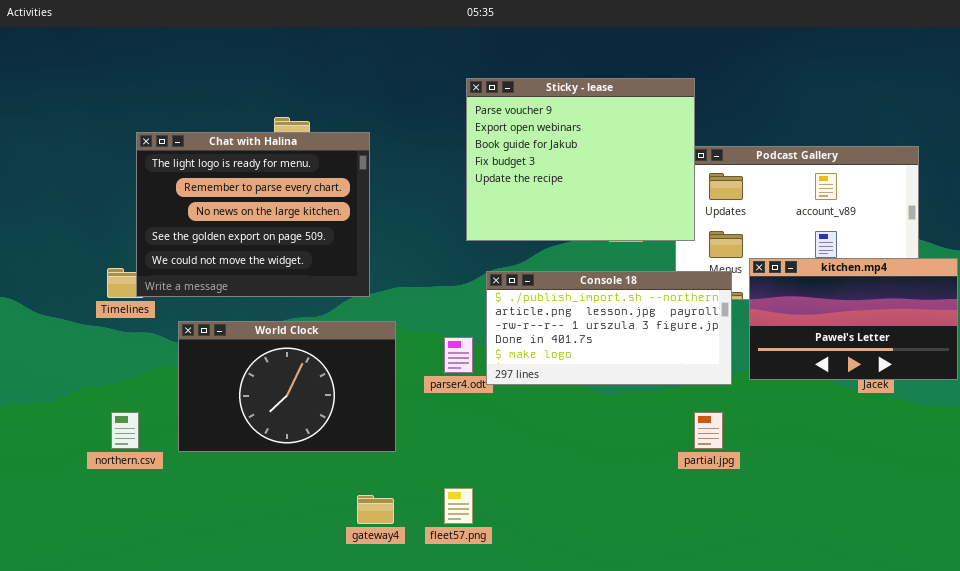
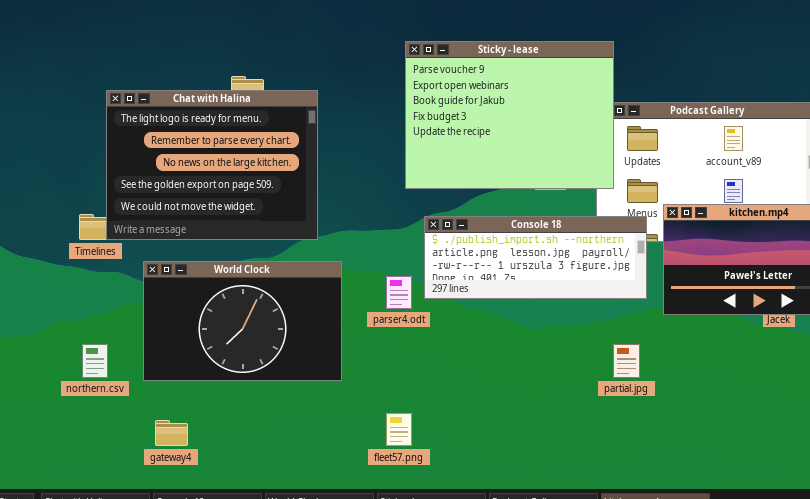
Console 18: [486,271,732,385] -> [424,216,647,299], resized
gateway4: [357,495,394,524] -> [155,420,188,446], moved

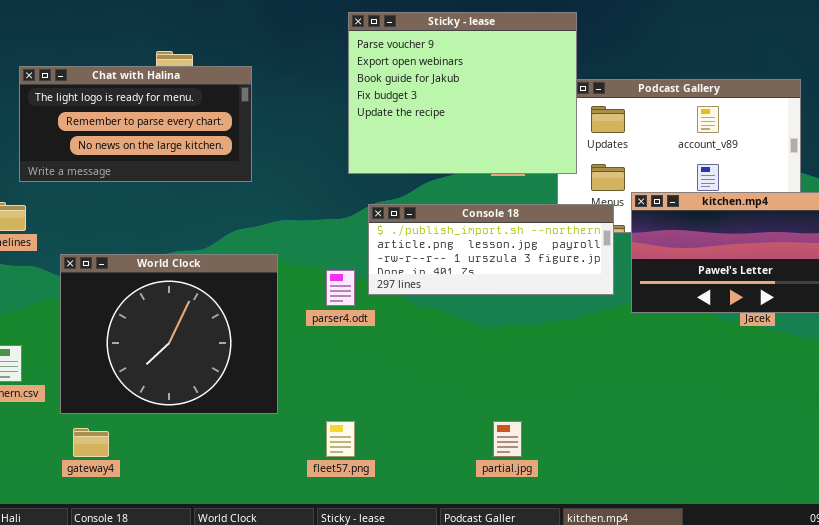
Chat with Halina: [106,90,318,240] -> [19,66,252,182], resized
World Clock: [143,261,342,381] -> [60,254,278,414], resized
partial.jpg: [613,344,640,378] -> [493,421,522,457], moved

